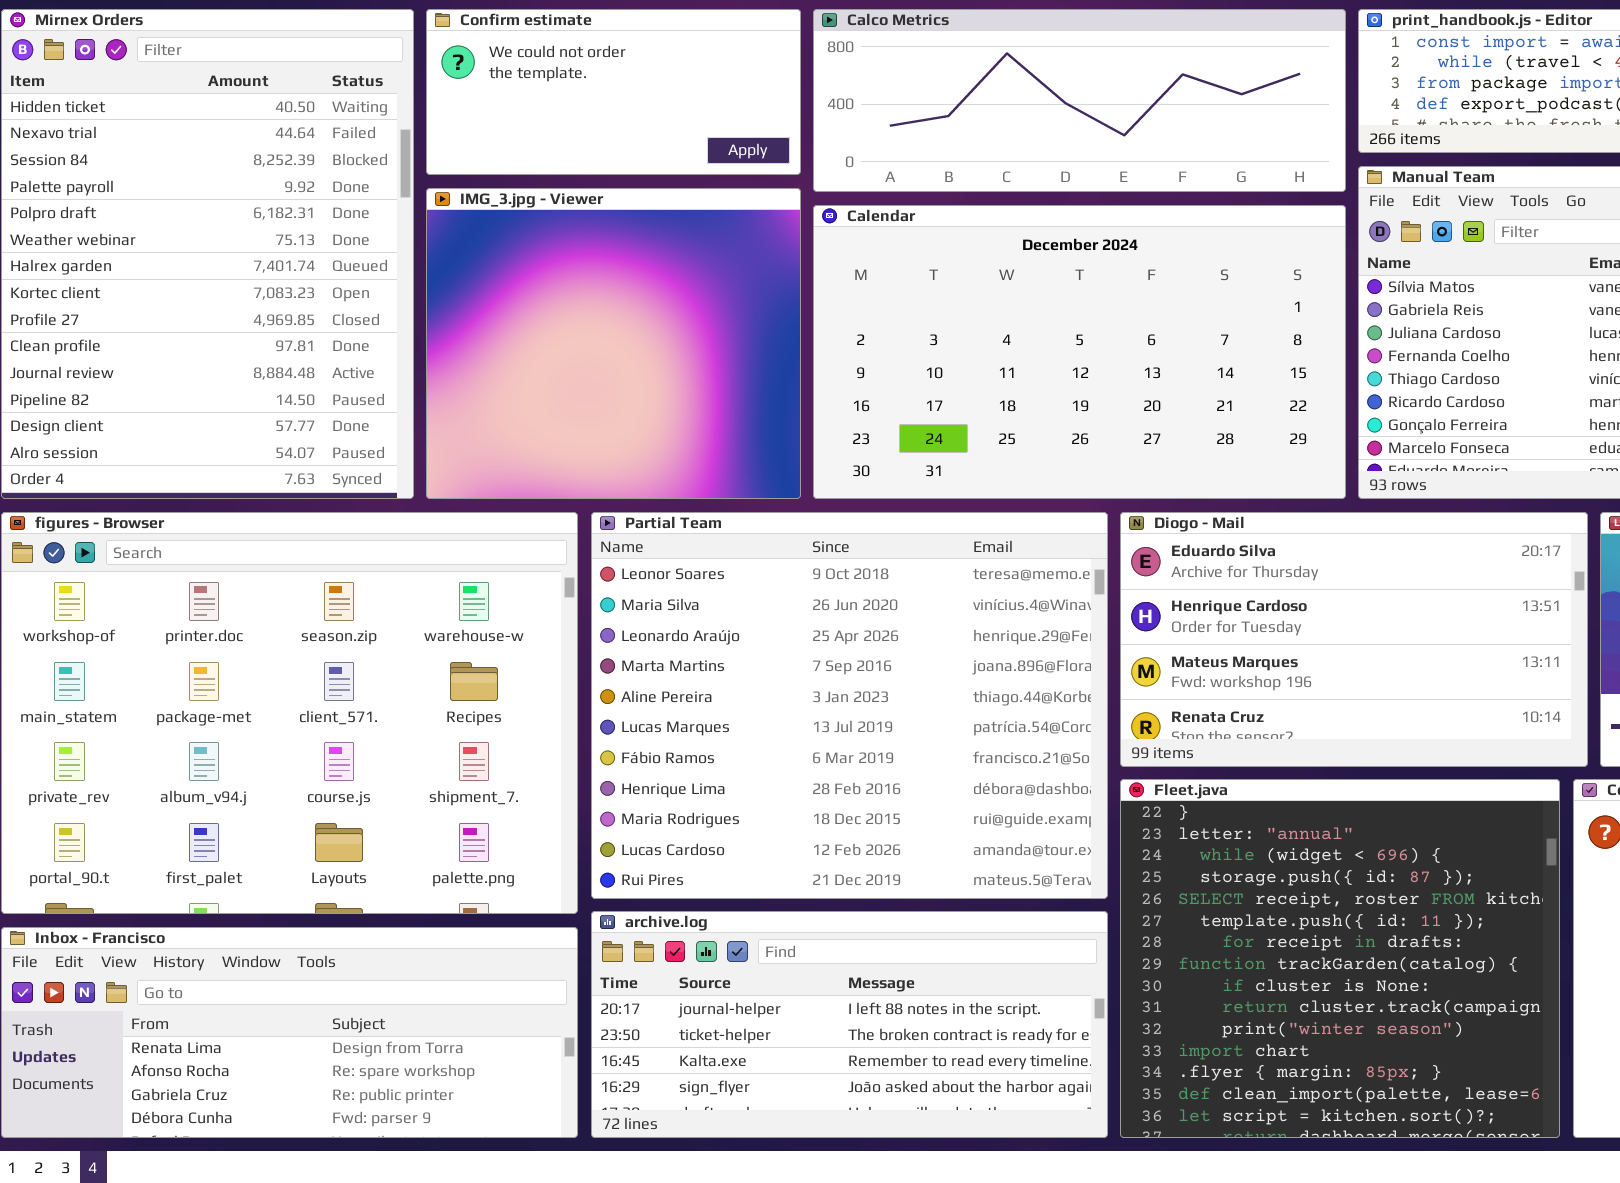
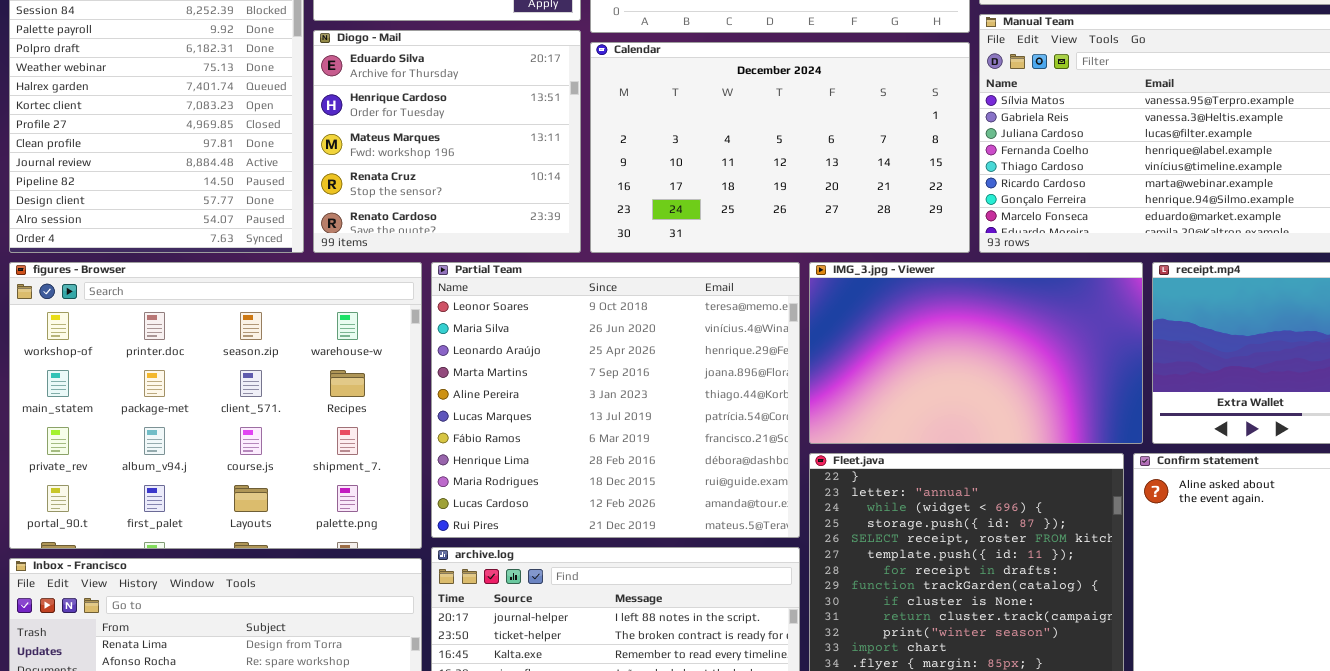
IMG_3.jpg - Viewer: [426,188,801,499] -> [809,262,1143,444], moved, resized
Diogo - Mail: [1120,512,1588,767] -> [313,30,581,253], moved, resized

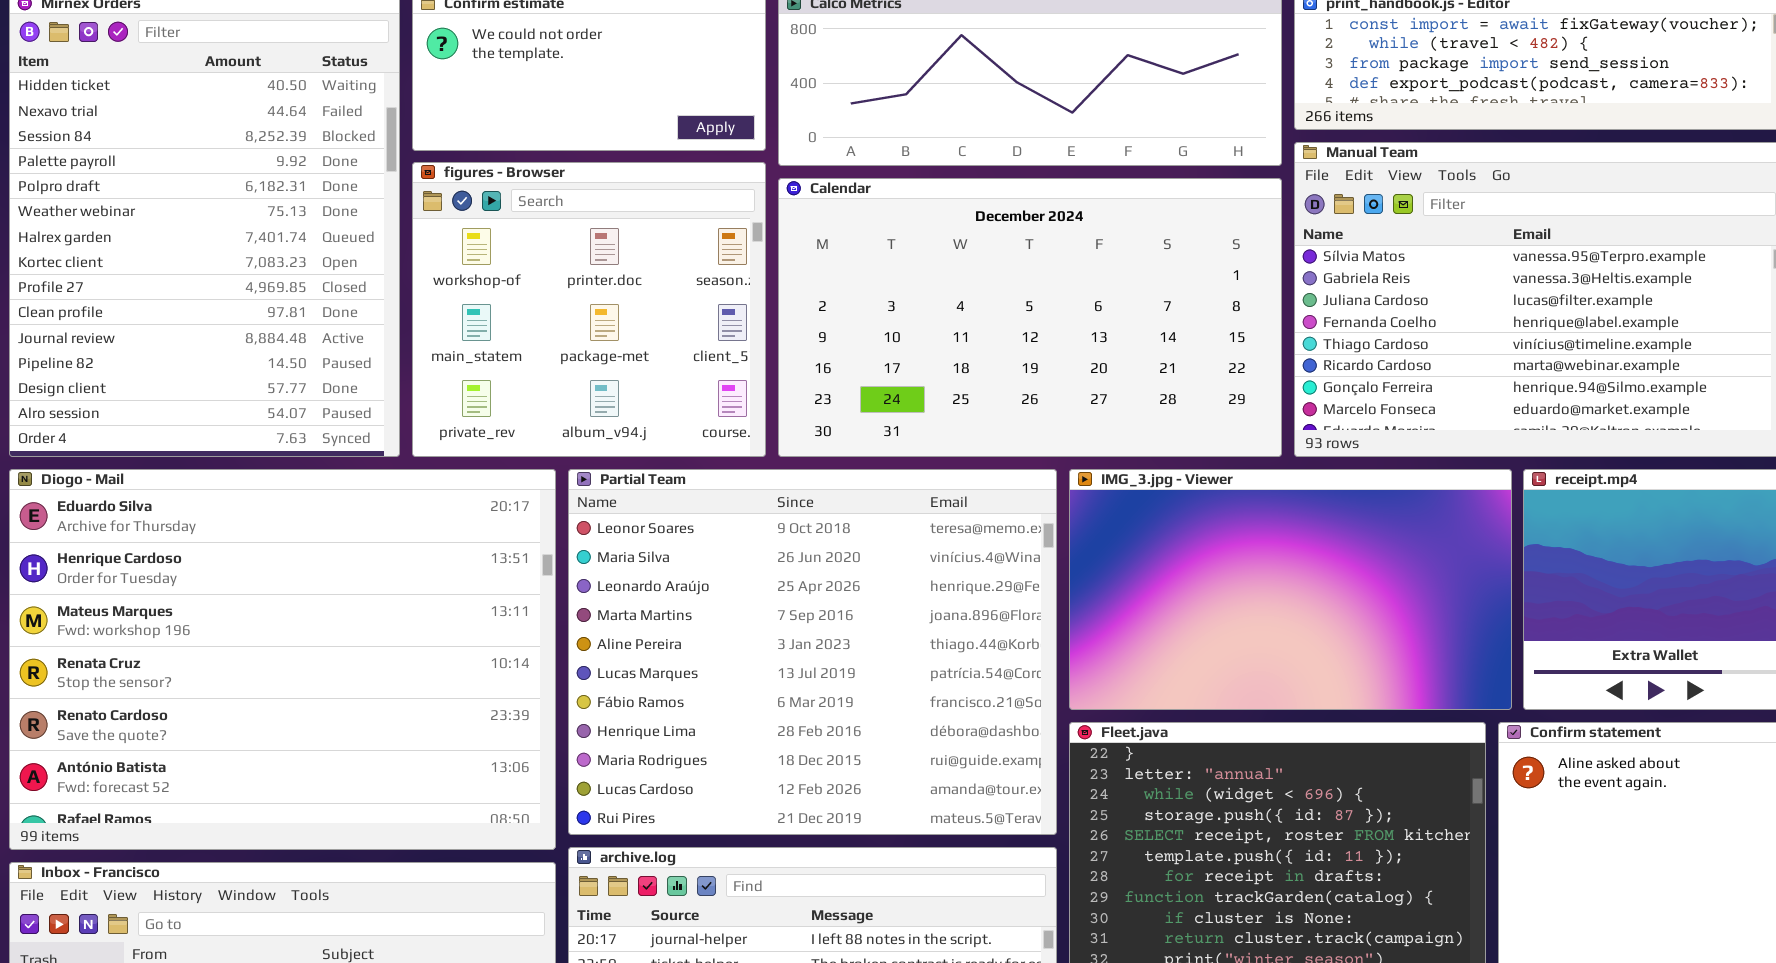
Diogo - Mail: [313,30,581,253] -> [9,469,556,850], moved, resized
figures - Browser: [9,262,422,549] -> [412,162,766,457], moved, resized

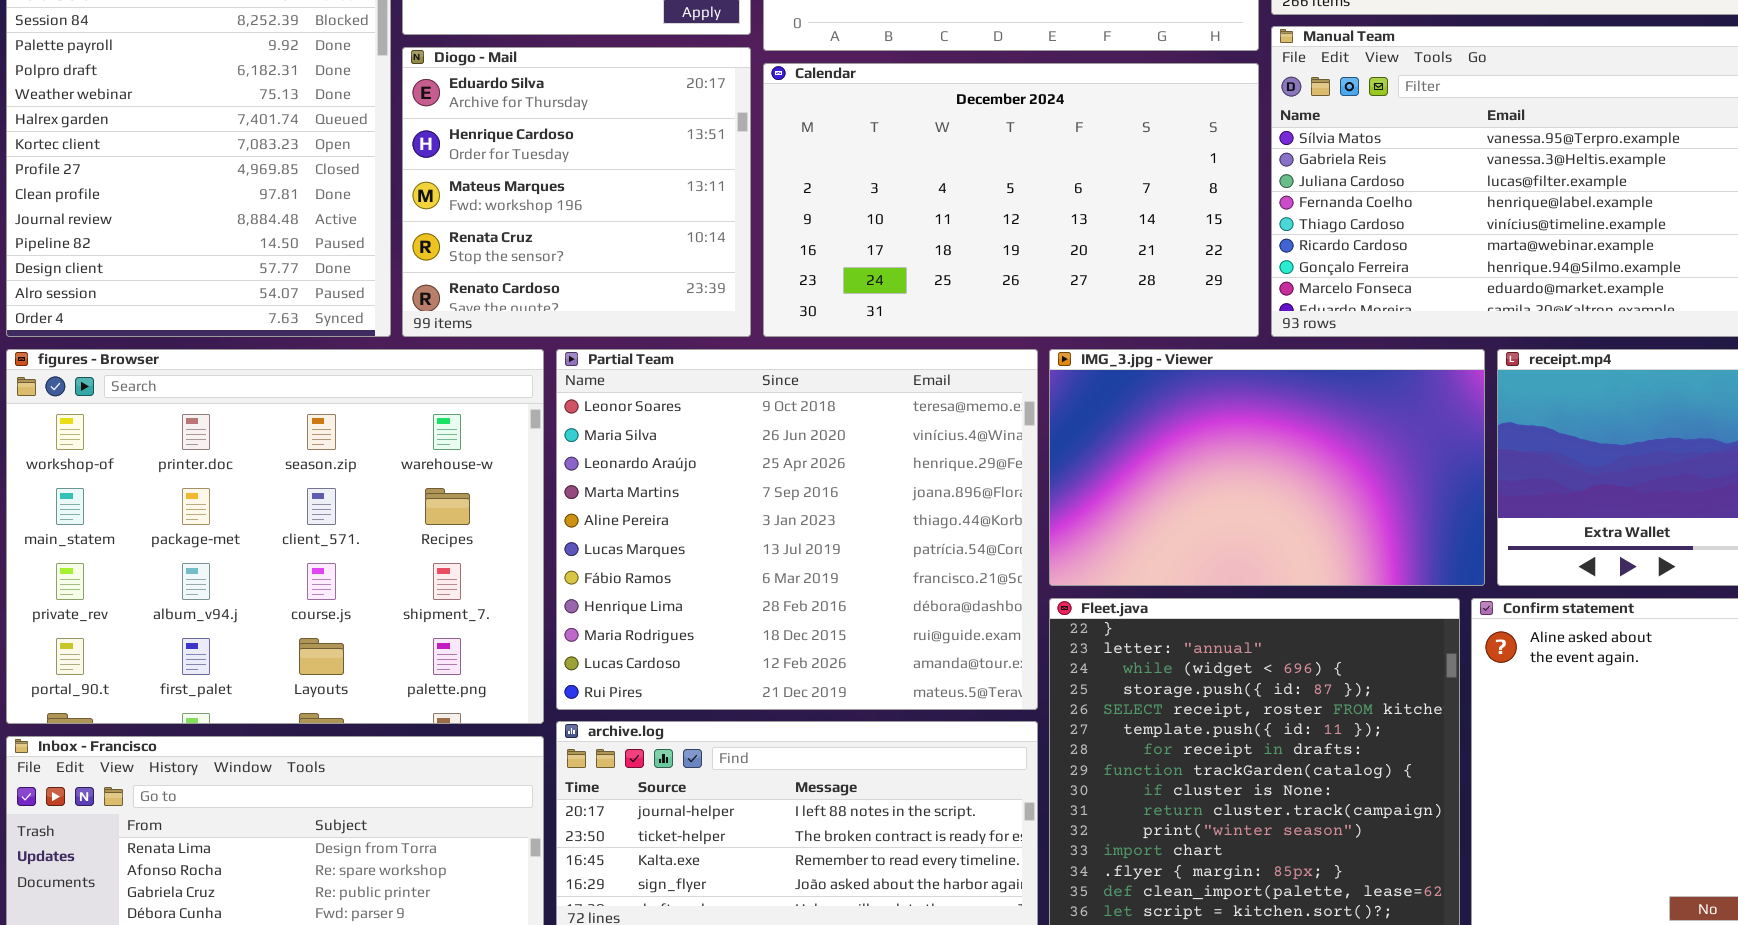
figures - Browser: [412,162,766,457] -> [6,349,544,724], moved, resized
Diogo - Mail: [9,469,556,850] -> [402,47,751,337], moved, resized

